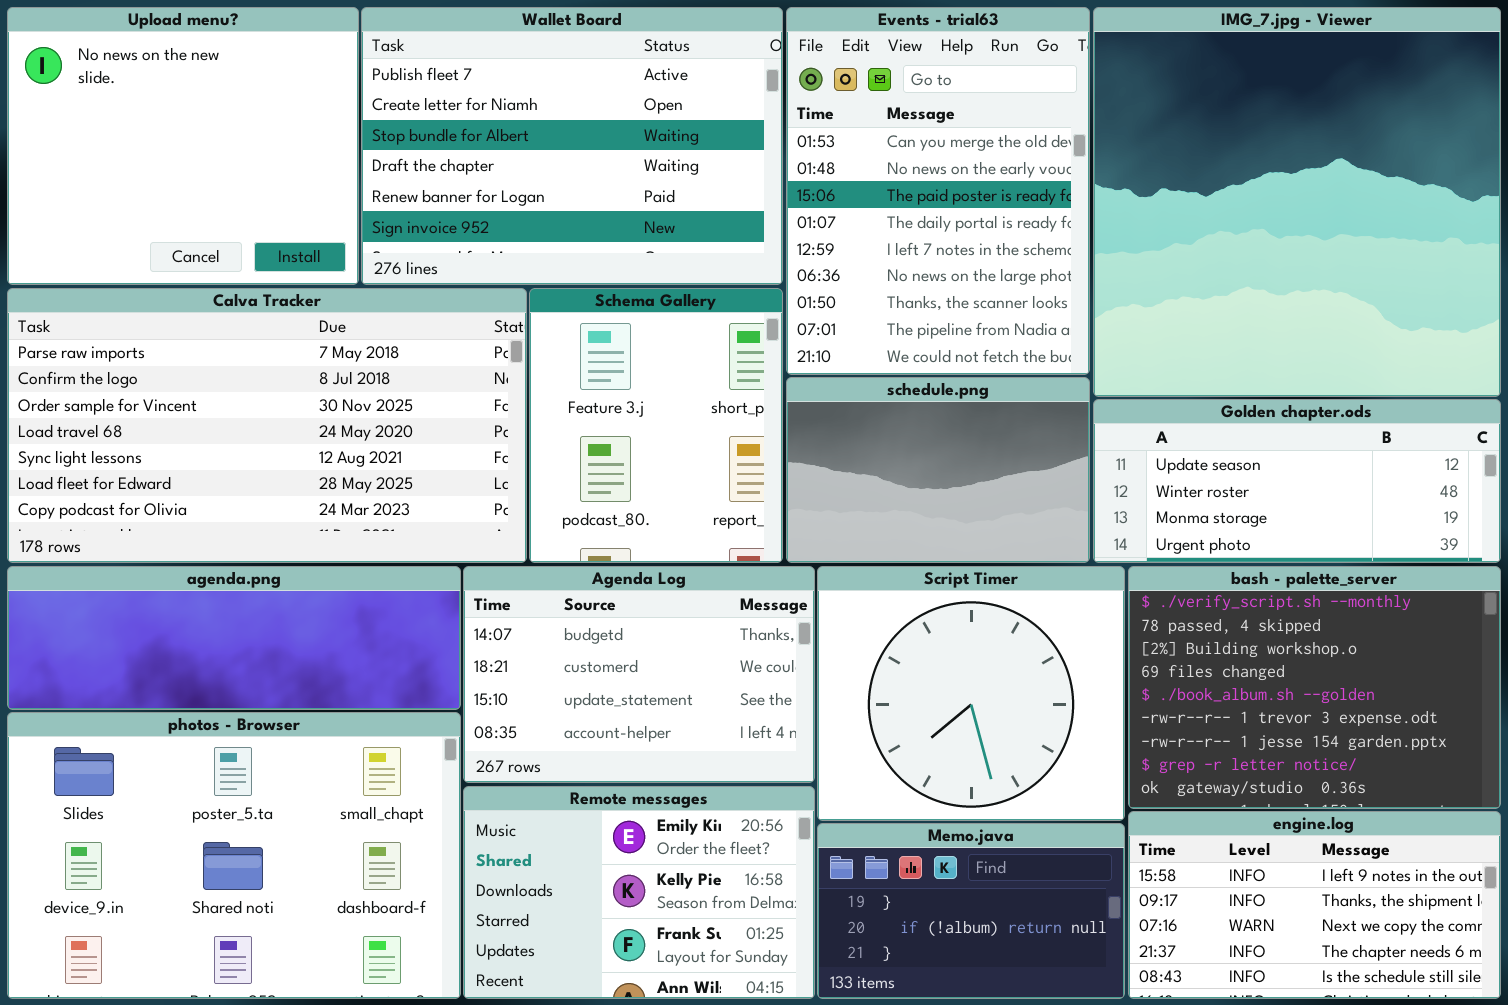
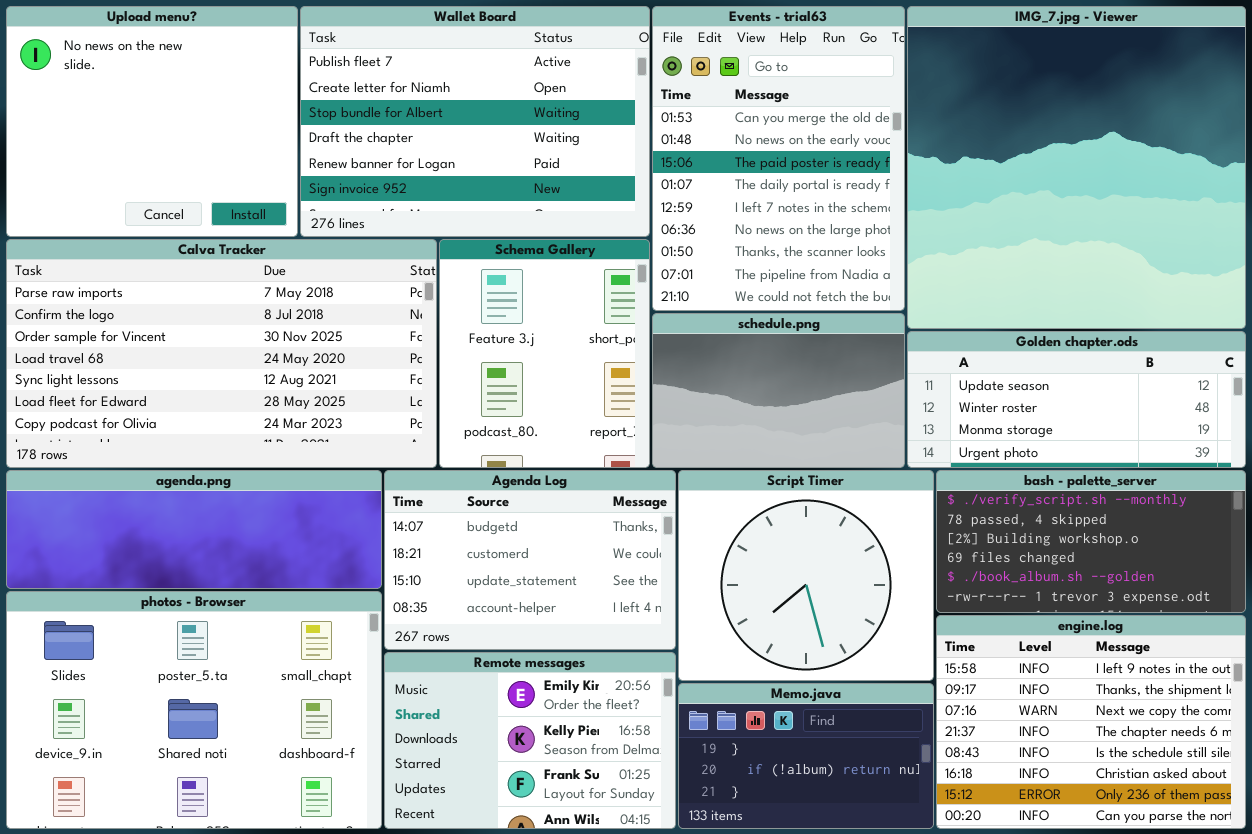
bash - palette_server: [1128,566,1501,809] -> [936,470,1246,613], resized
engine.log: [1128,811,1501,999] -> [936,615,1246,829], resized

